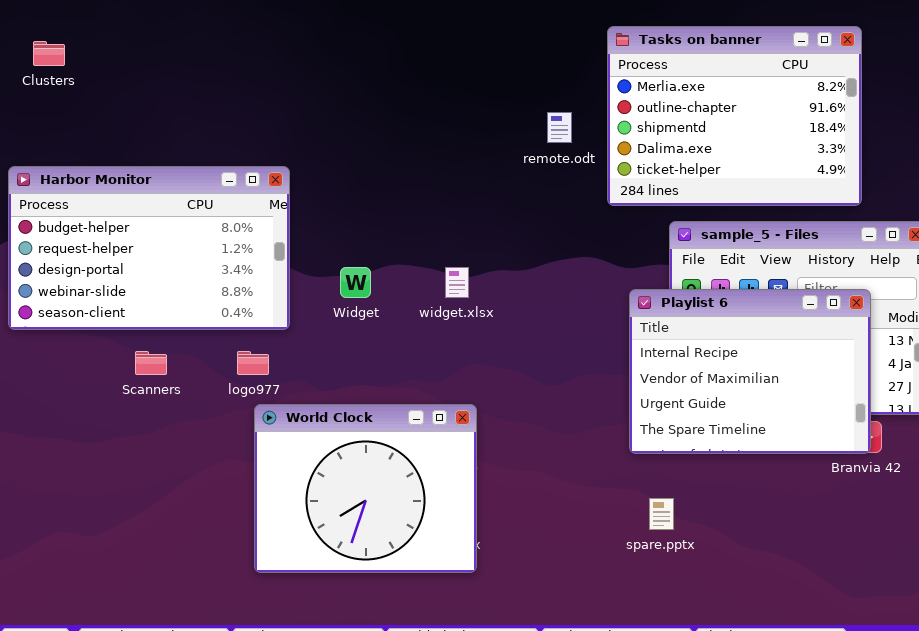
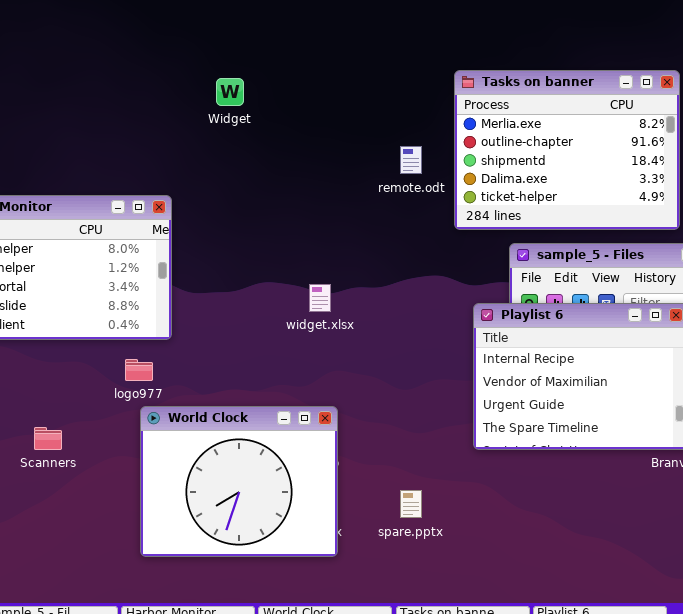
Widget: [340,267,371,298] -> [216,78,244,106], moved
Scanners: [135,351,167,375] -> [34,427,62,450], moved
spare.pptx: [649,498,674,530] -> [400,490,422,518], moved

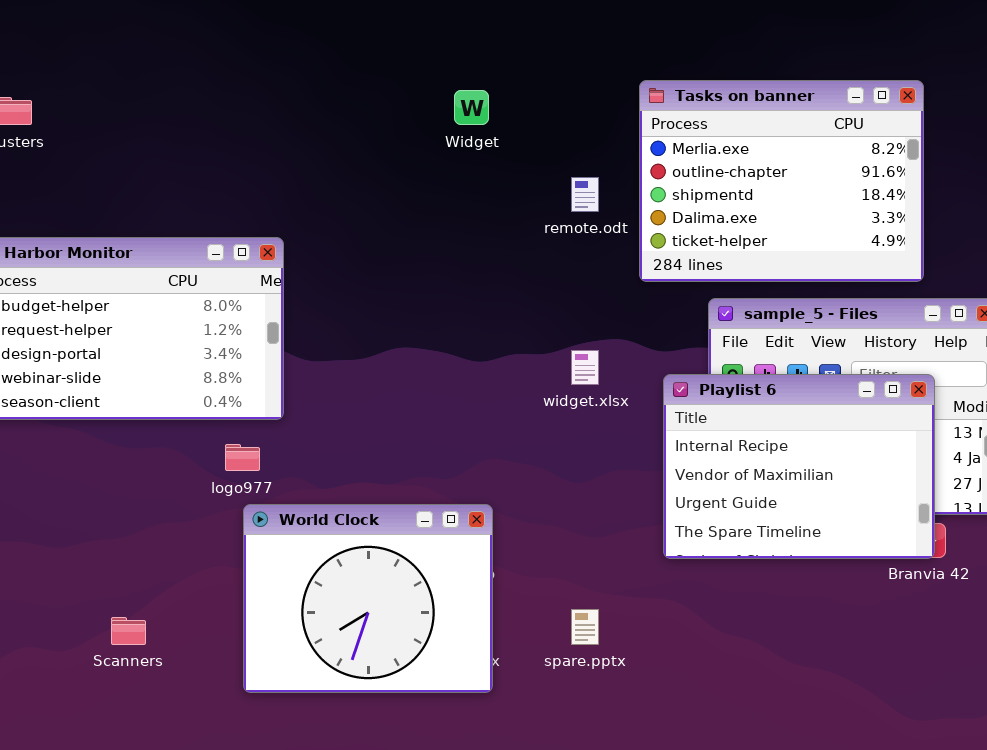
Widget: [216,78,244,106] -> [454,90,489,125], moved
widget.xlsx: [309,284,331,312] -> [571,350,599,385], moved
Scanners: [34,427,62,450] -> [111,617,146,645], moved

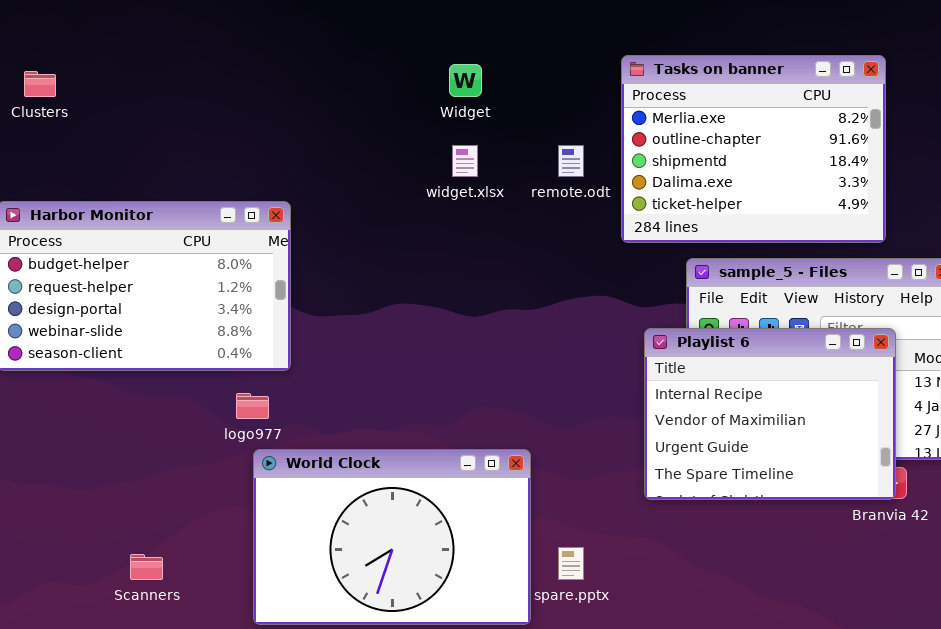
widget.xlsx: [571,350,599,385] -> [452,145,478,177], moved
World Clock: [243,504,493,693] -> [253,449,531,625], resized

